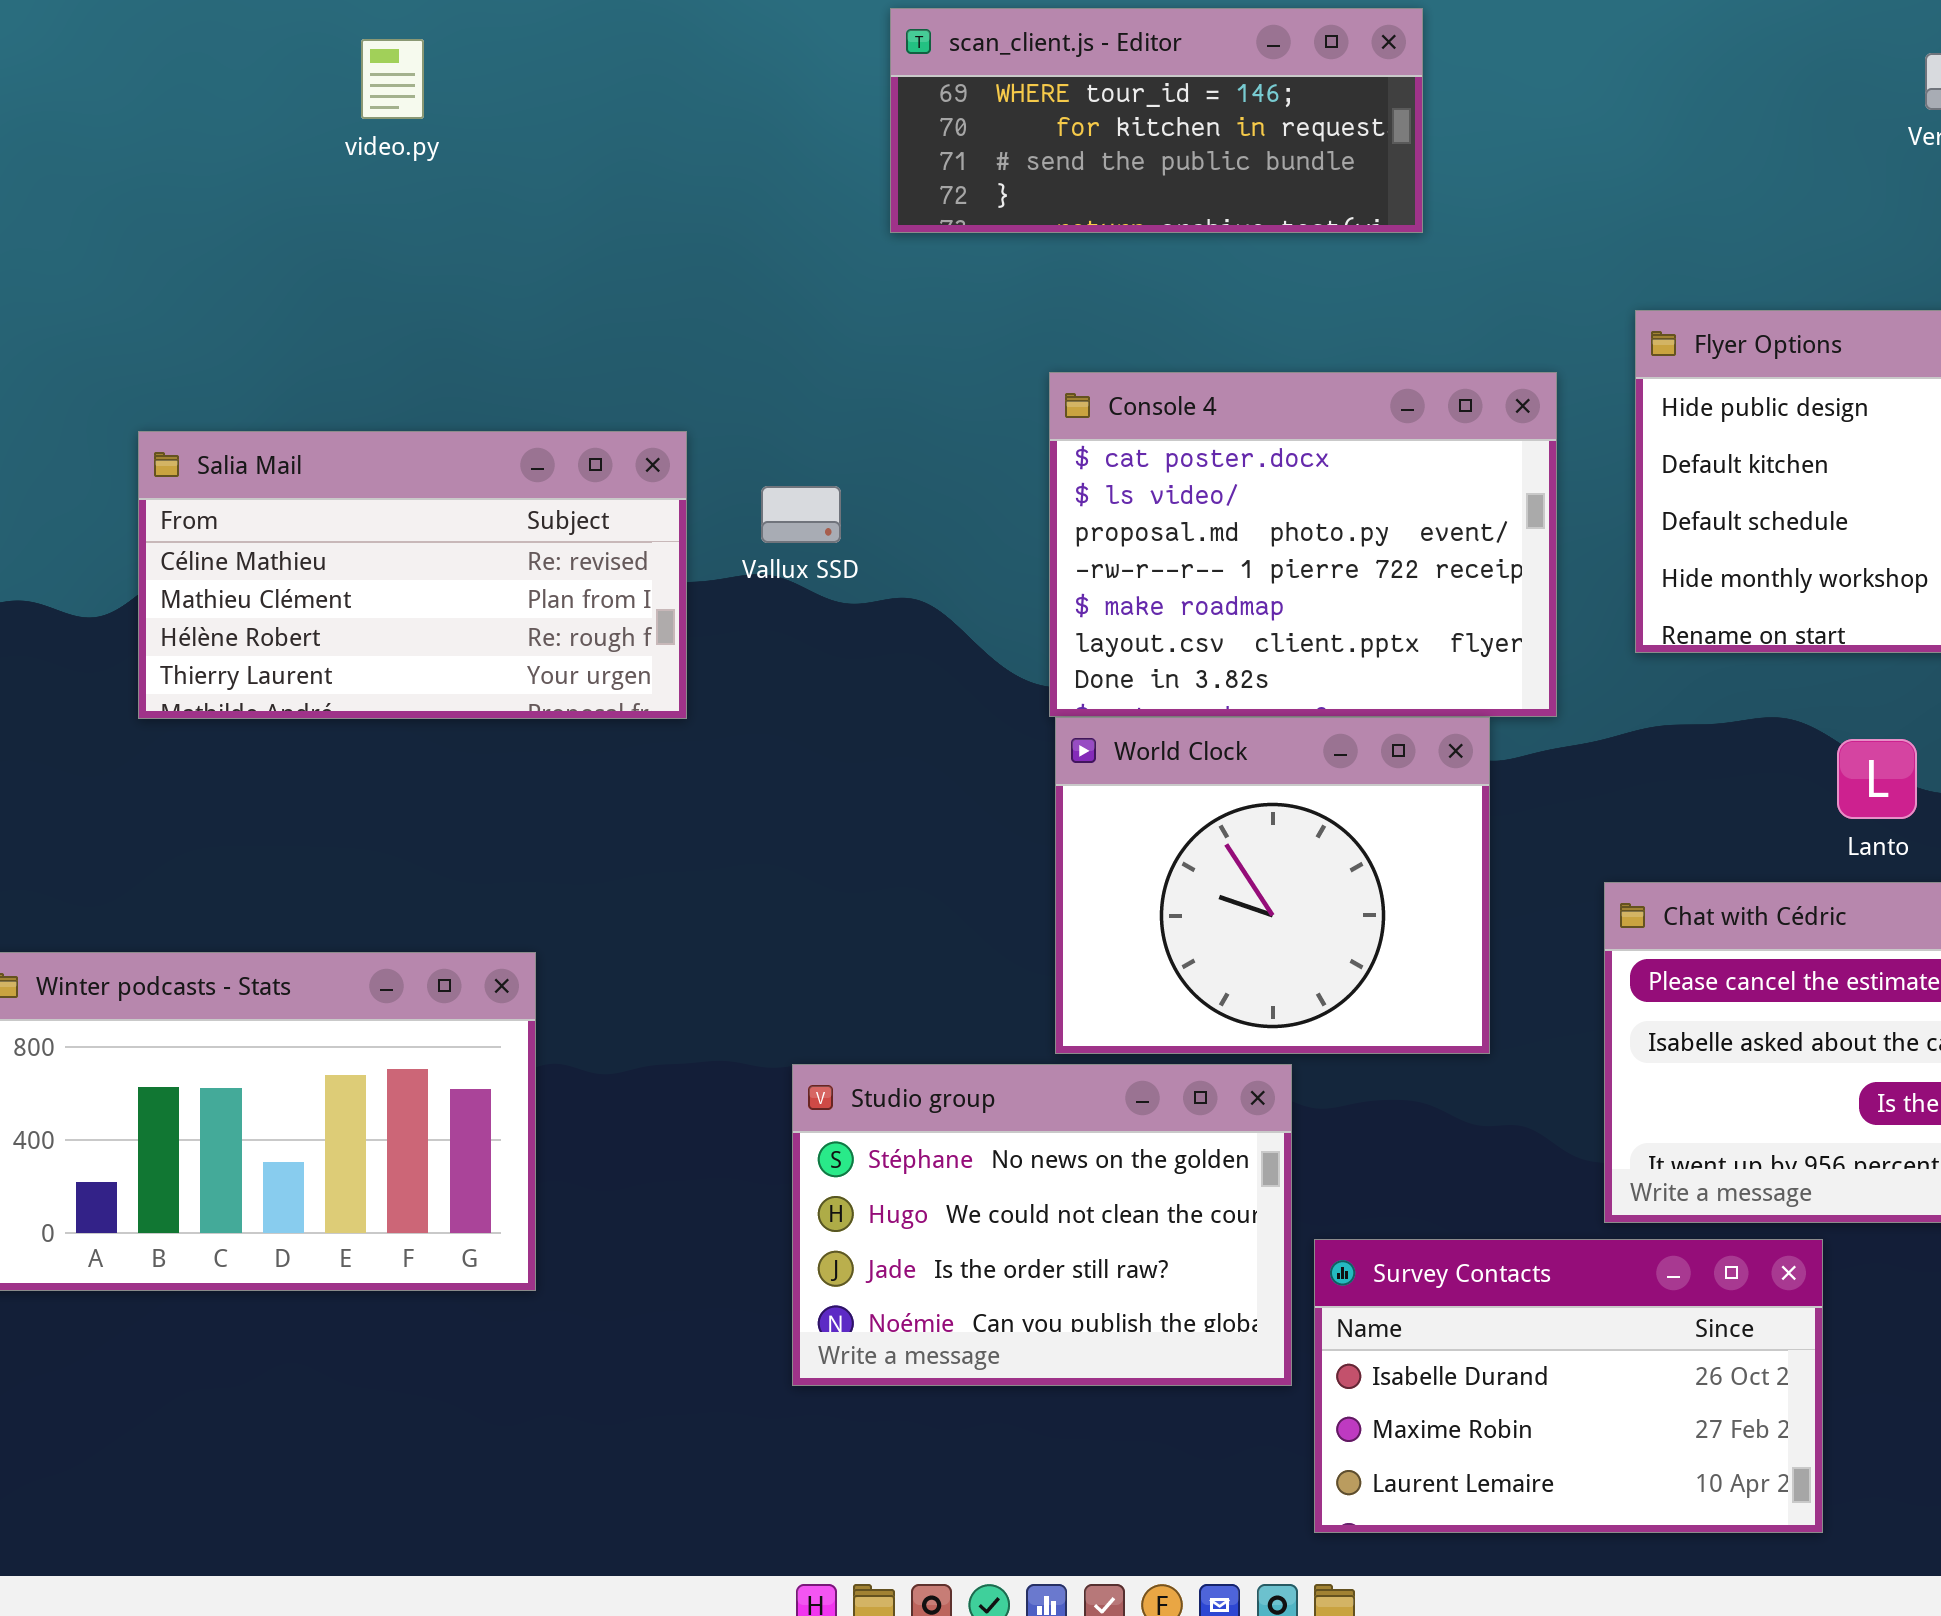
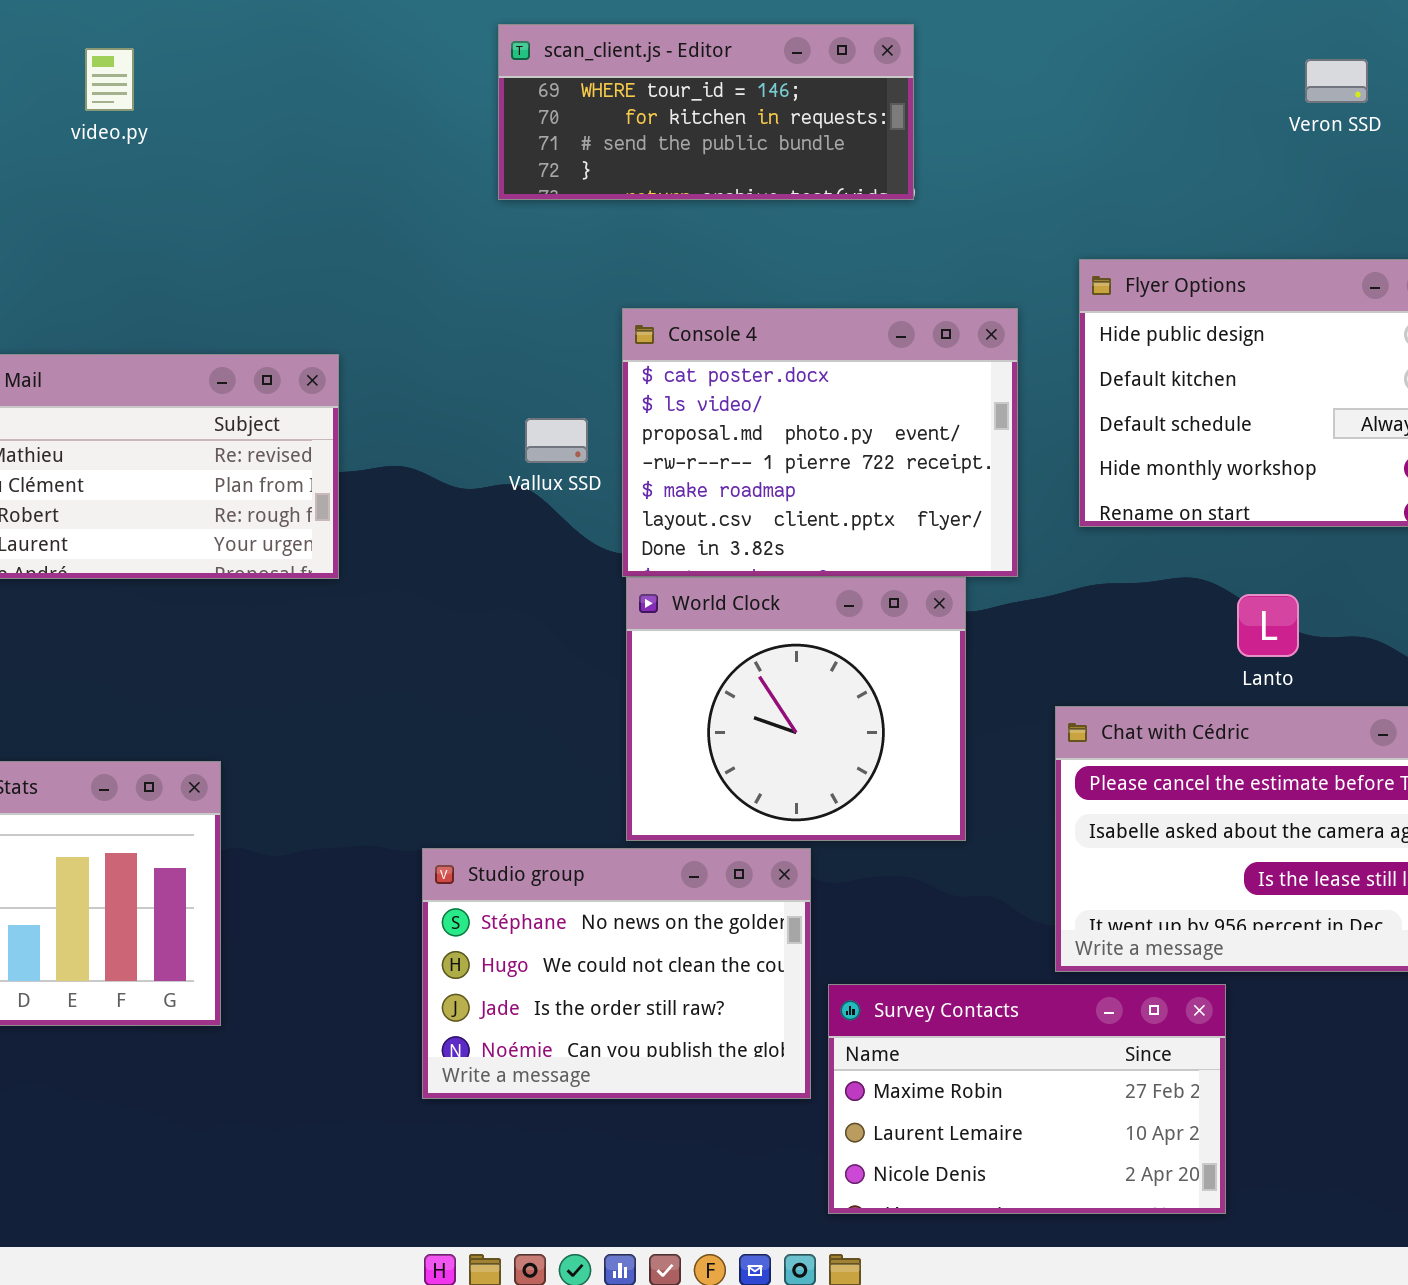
Vallux SSD: [761,486,841,543] -> [525,418,588,463], moved
Survey Contacts: [1314,1239,1823,1533] -> [828,984,1226,1214], scrolled down 1 row

